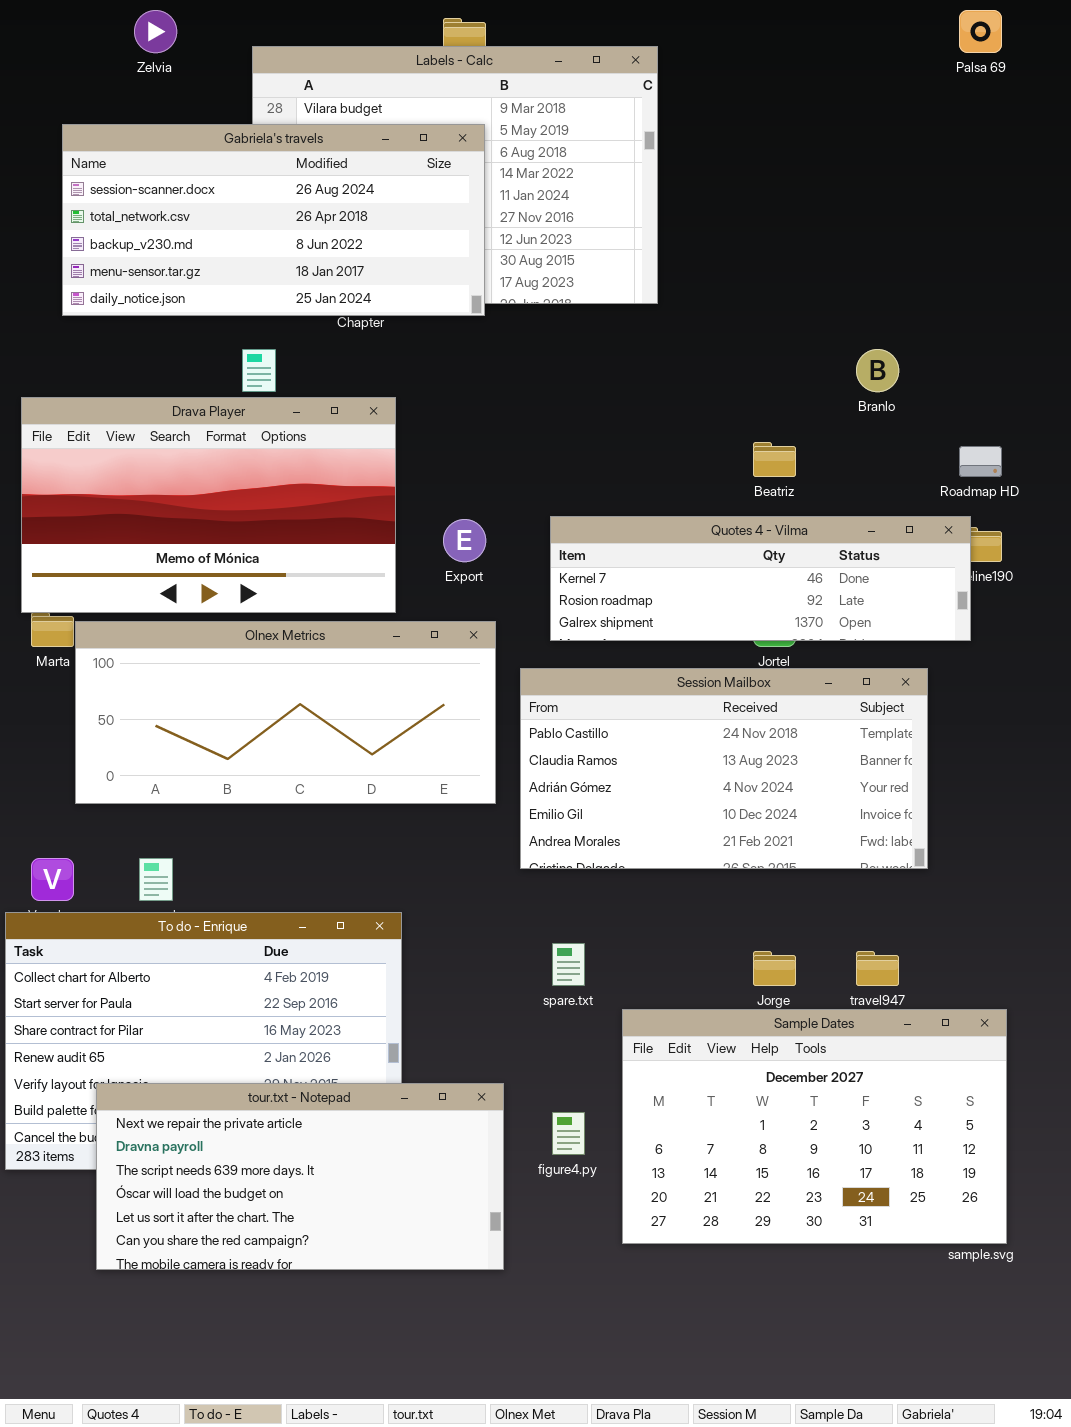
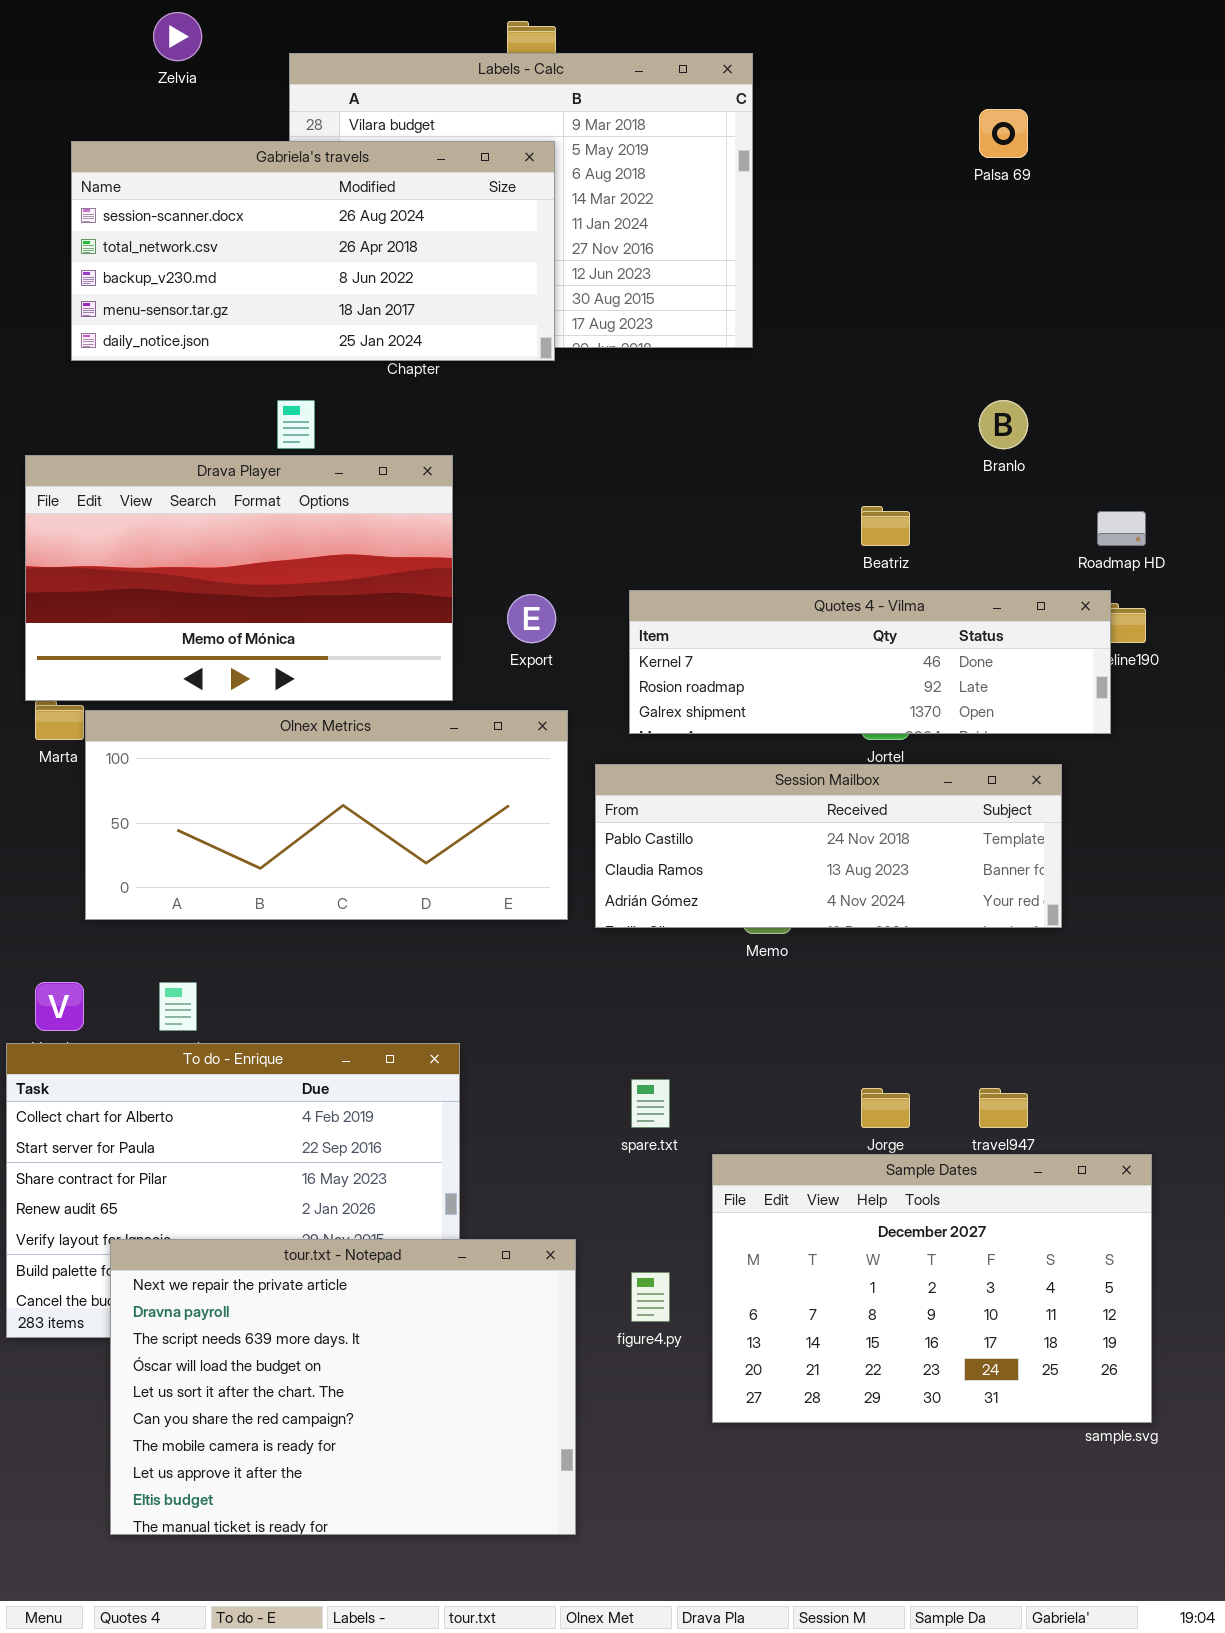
Palsa 69: [959,10,1002,53] -> [979,109,1028,158], moved
Session Mailbox: [520,668,928,869] -> [595,764,1062,928], resized
tour.txt - Notepad: [96,1083,504,1270] -> [110,1239,576,1535], resized

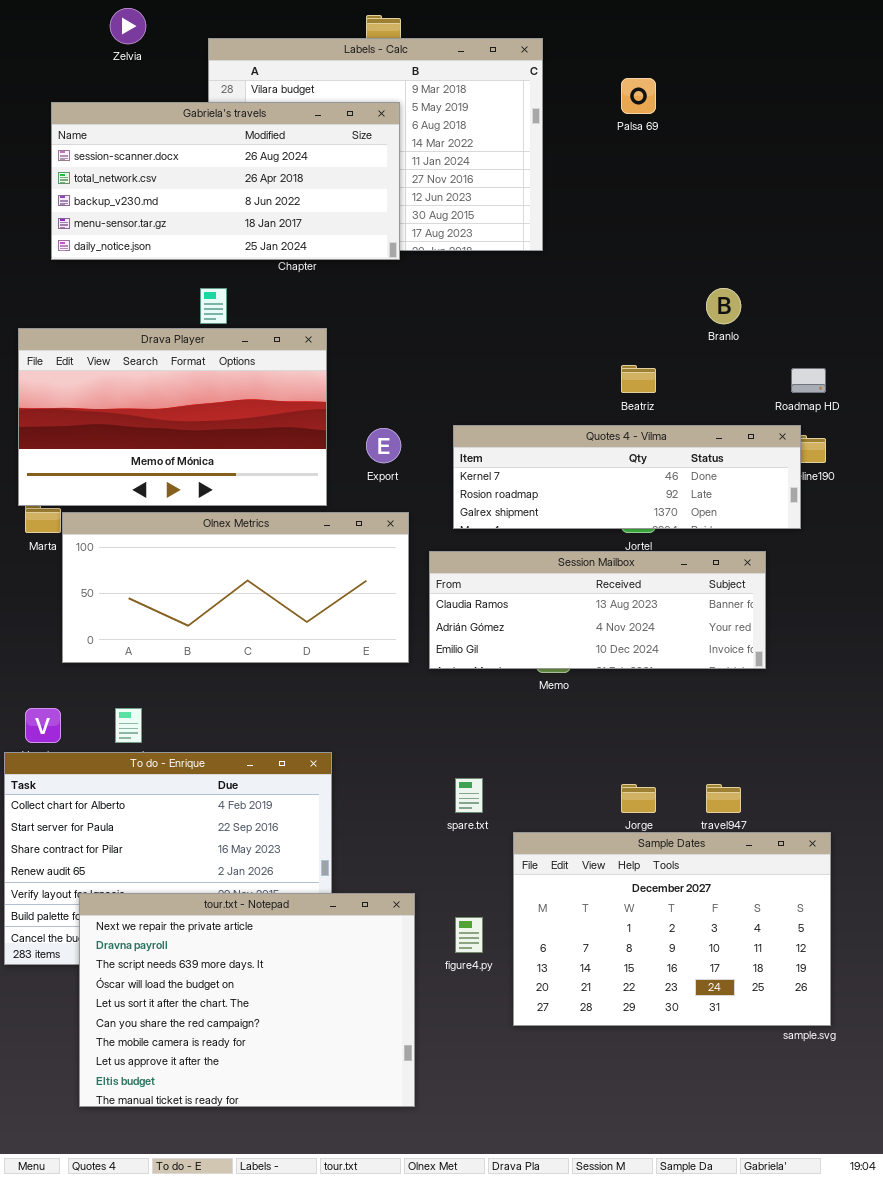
Palsa 69: [979,109,1028,158] -> [621,78,656,114], moved
Session Mailbox: [595,764,1062,928] -> [429,551,766,669], scrolled down 1 row

